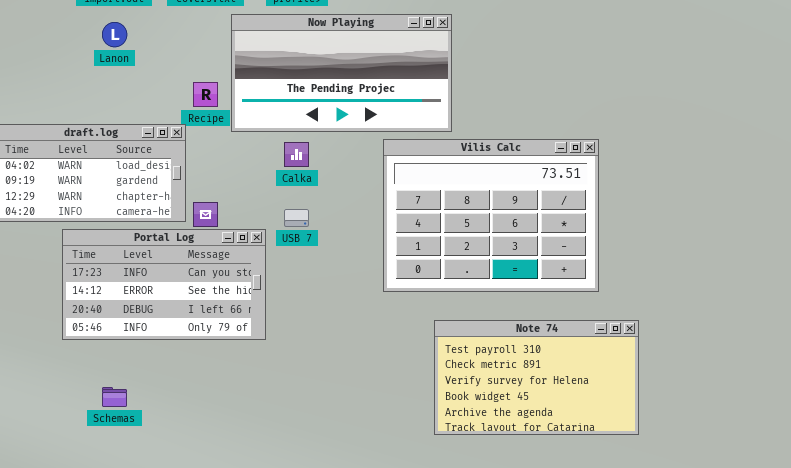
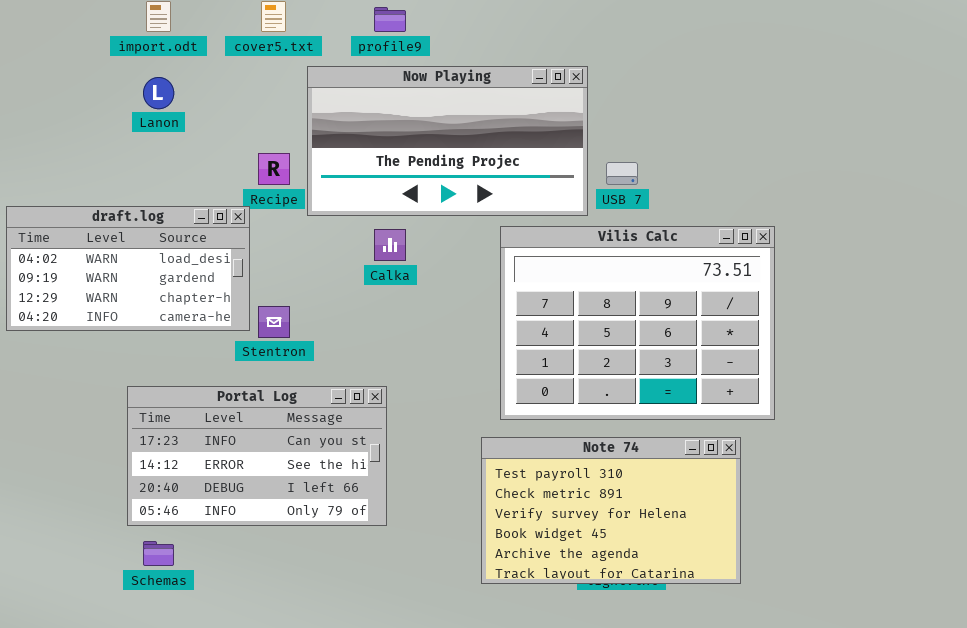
USB 7: [284,209,309,227] -> [606,162,638,185], moved
Portal Log: [62,229,266,340] -> [127,386,387,526], moved
Note 74: [434,320,639,435] -> [481,437,741,584], moved

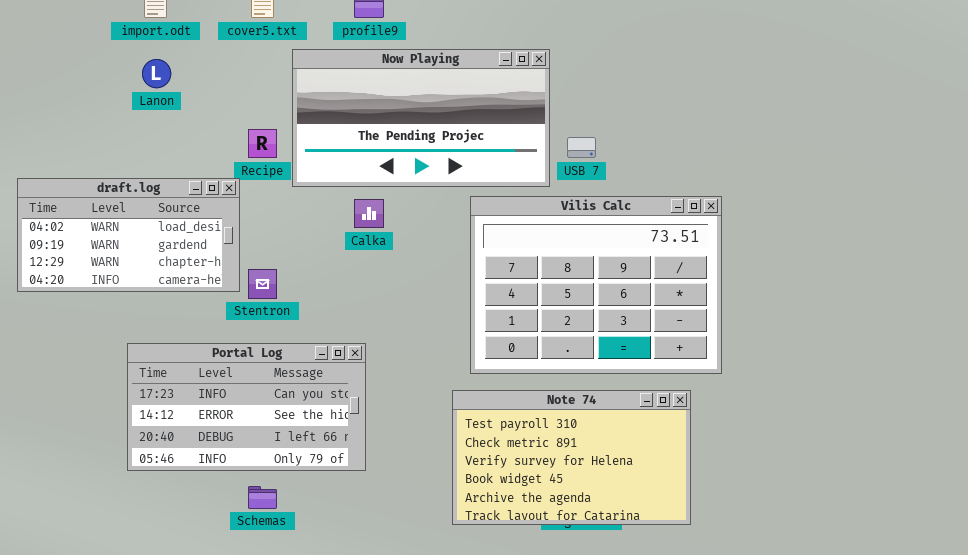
Schemas: [143,541,174,566] -> [248,486,277,509], moved

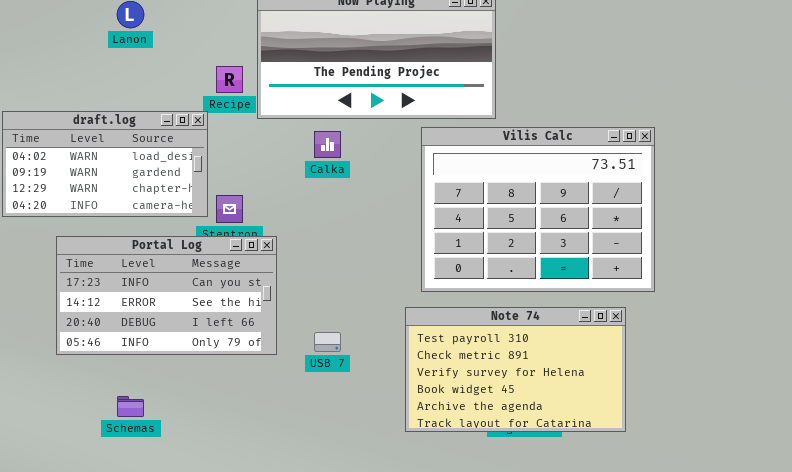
USB 7: [567,137,596,158] -> [314,332,341,352], moved
Portal Log: [127,343,366,471] -> [56,236,277,355], moved
Schemas: [248,486,277,509] -> [117,396,144,417], moved

